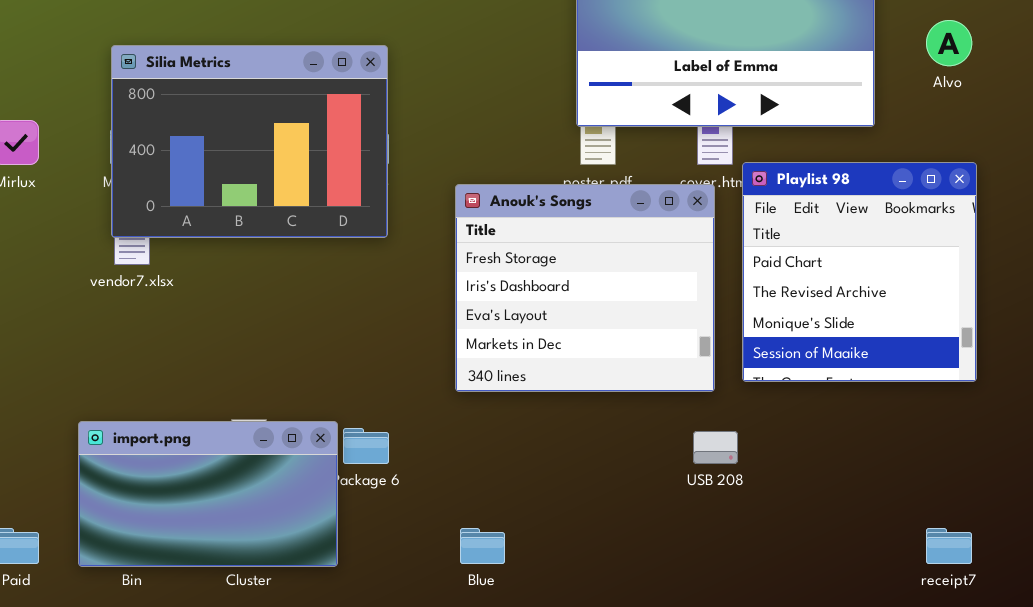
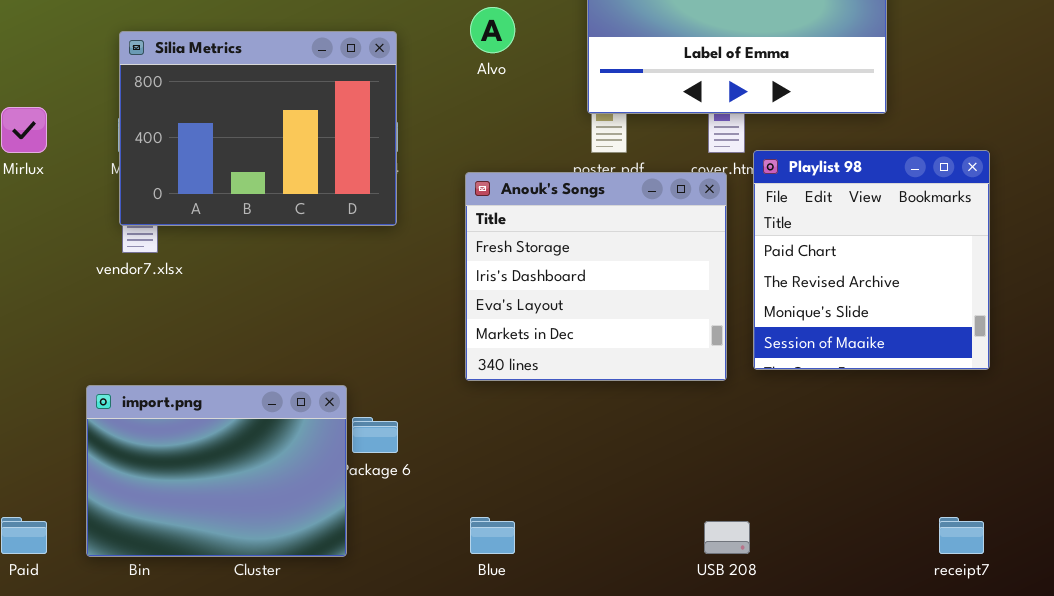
Alvo: [926,20,972,66] -> [470,7,515,53], moved
import.png: [78,421,338,567] -> [86,385,347,557], resized
USB 208: [693,431,738,464] -> [704,521,750,554], moved

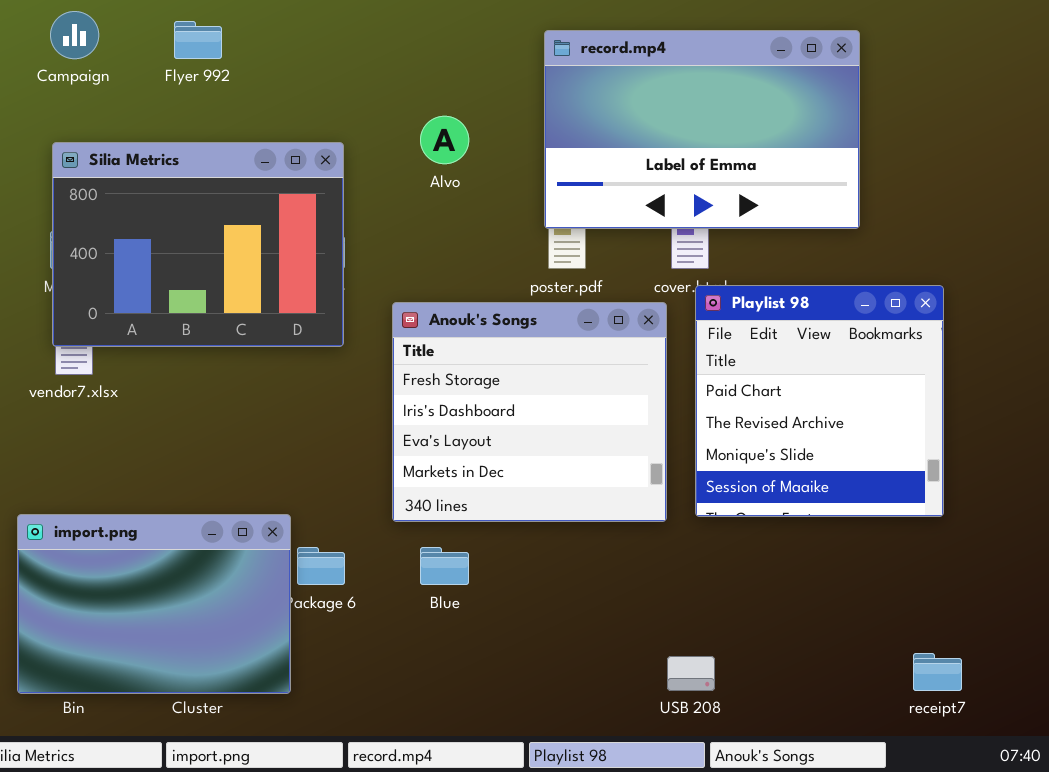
Playlist 98: [753,150,990,370] -> [695,285,944,517], moved
Anouk's Songs: [465,172,727,381] -> [392,302,667,522], moved
Blue: [470,517,515,554] -> [420,547,469,585], moved

